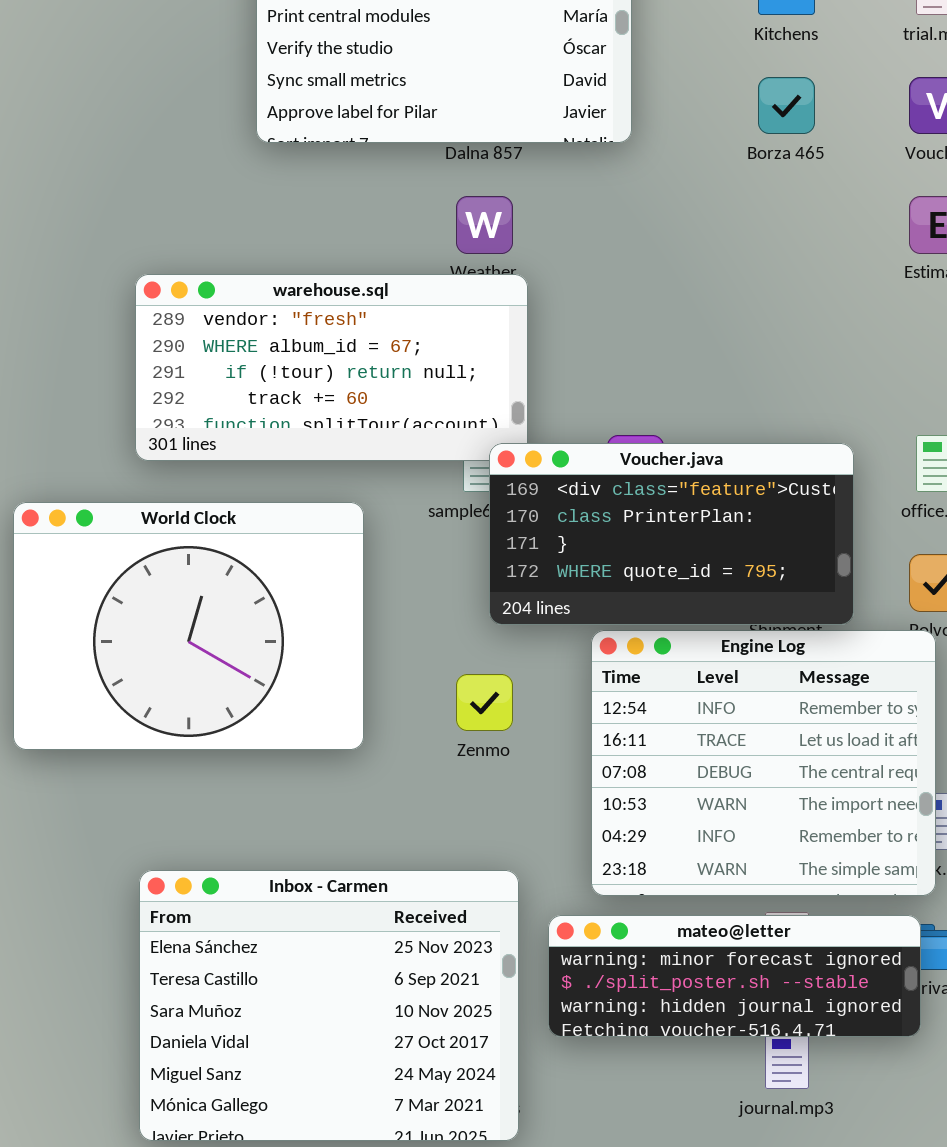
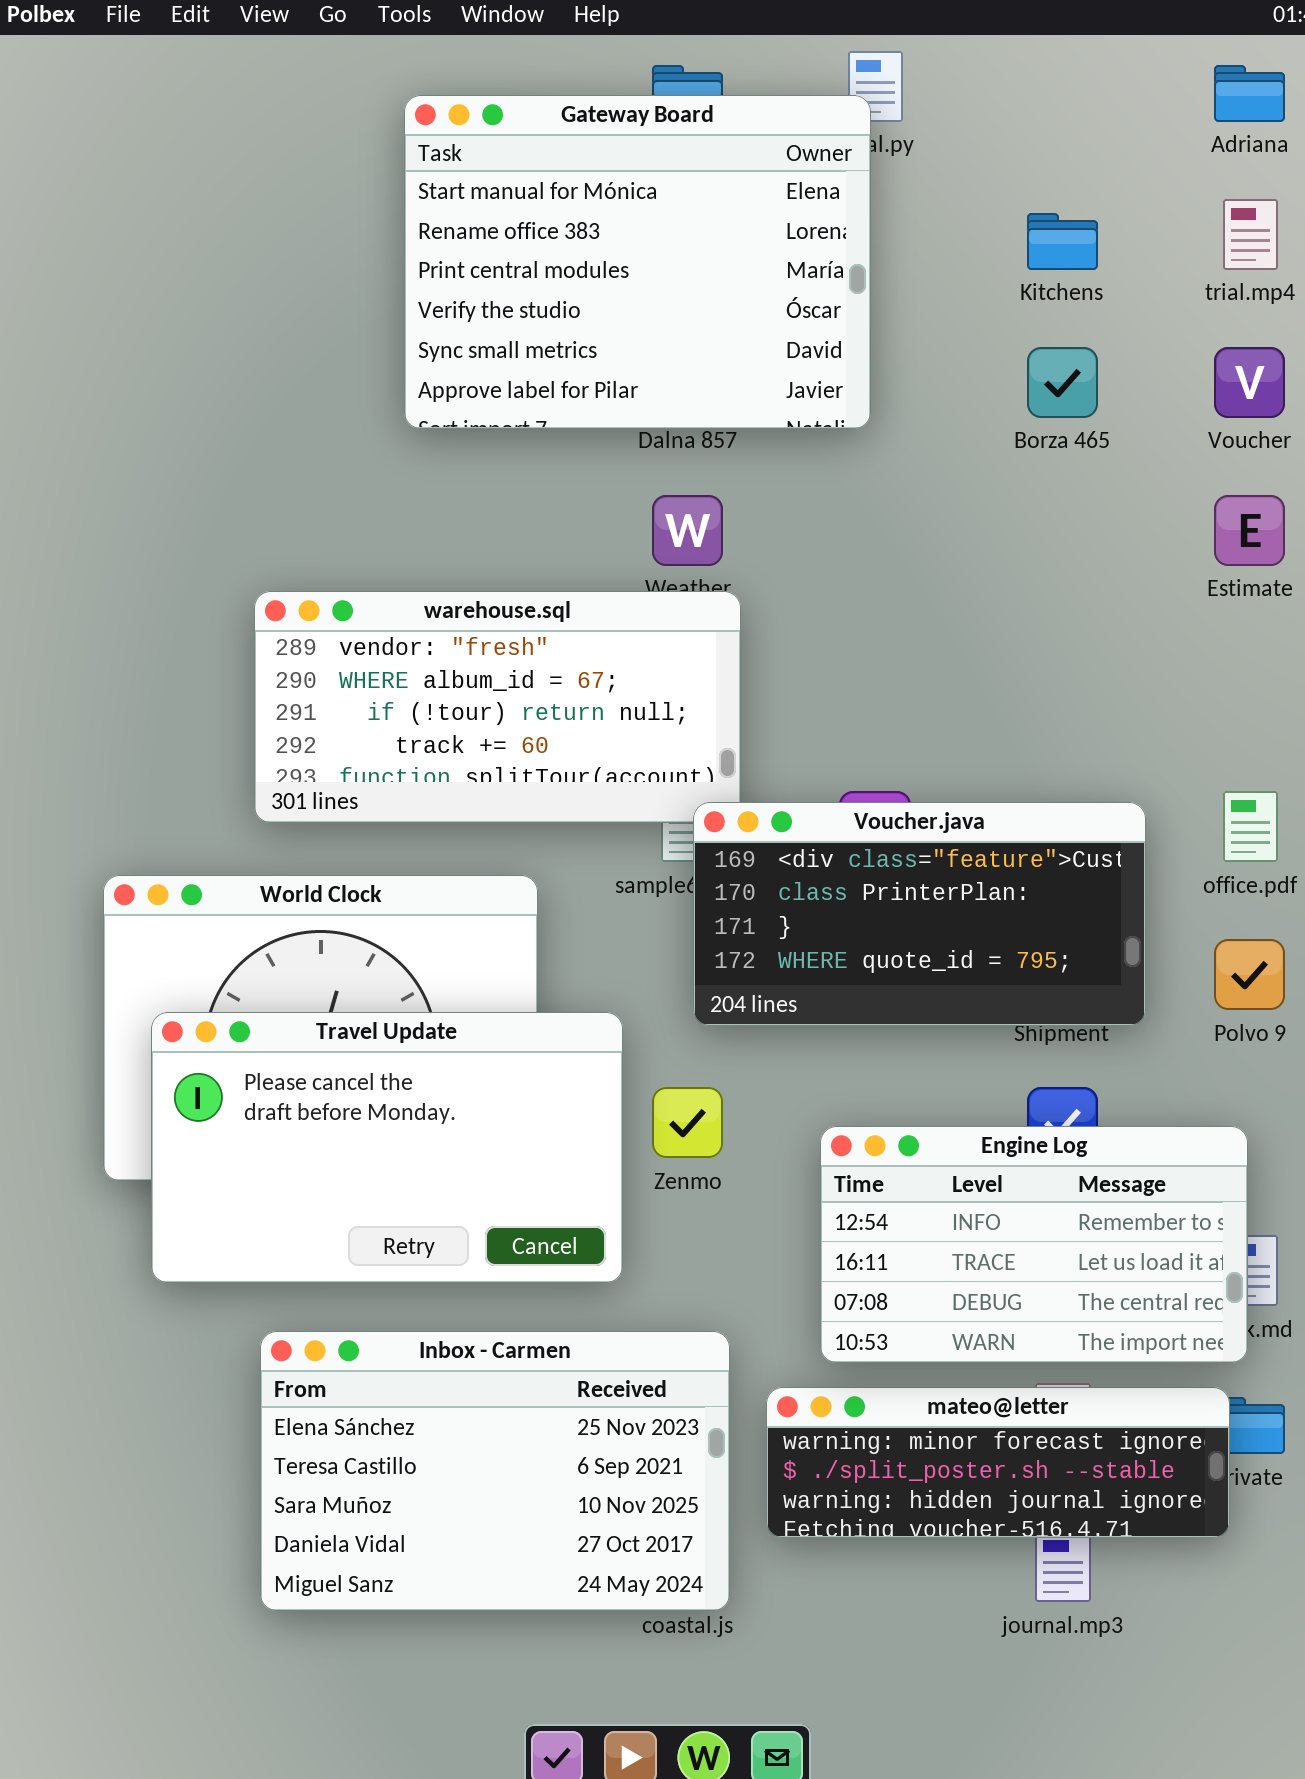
Travel Update: none -> [151,1012,623,1283], opened
Engine Log: [591,630,936,896] -> [820,1126,1248,1363], resized
Inbox - Carmen: [139,870,519,1141] -> [260,1331,730,1611], resized

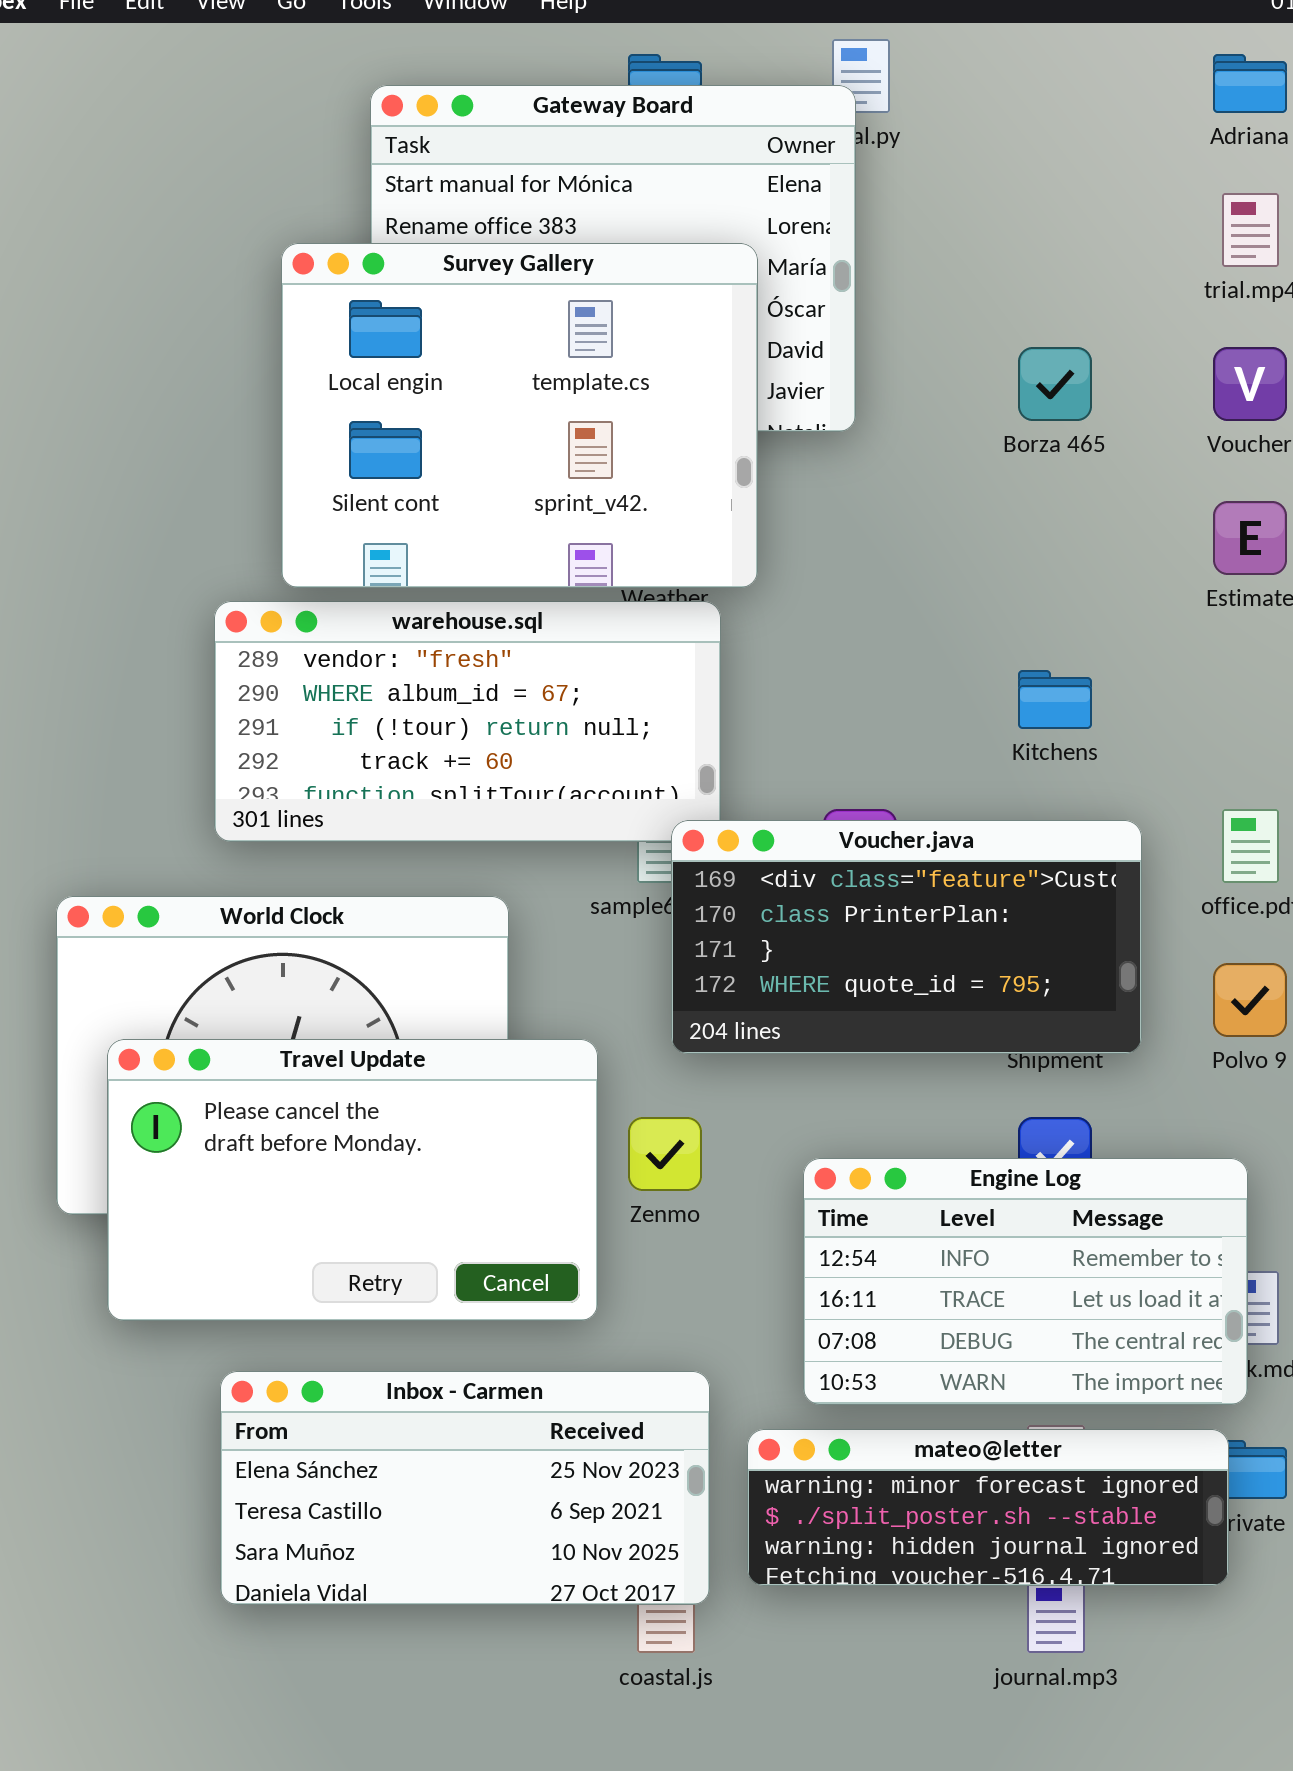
Kitchens: [1027,213,1098,270] -> [1018,670,1092,729], moved
Survey Gallery: none -> [281,243,758,588], opened
Inbox - Carmen: [260,1331,730,1611] -> [220,1371,710,1605], resized

